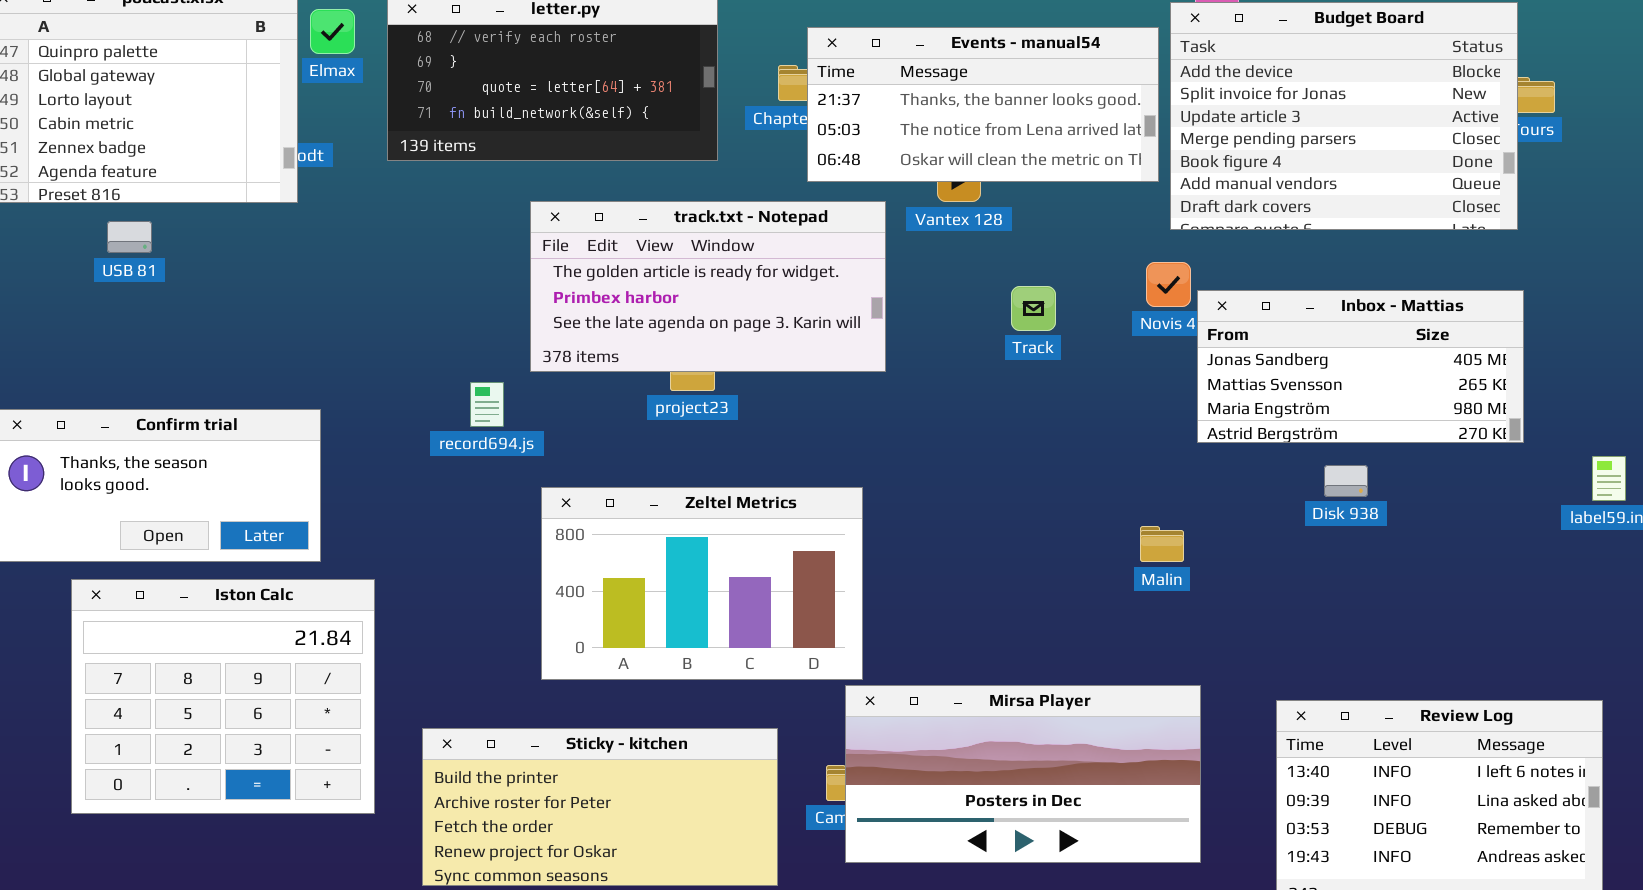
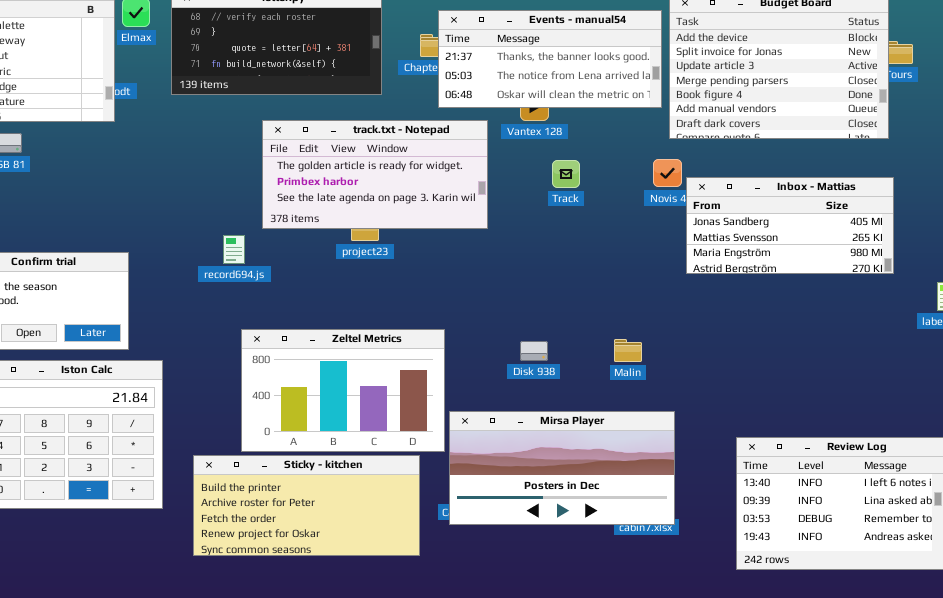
Track: [1011,286,1056,331] -> [552,160,580,188], moved
Disk 938: [1324,465,1368,497] -> [520,341,548,361], moved
Zeltel Metrics: [541,487,863,680] -> [241,329,445,452], moved
Malin: [1140,526,1184,562] -> [614,339,642,362], moved
Mirsa Player: [845,685,1201,863] -> [449,411,675,525], moved

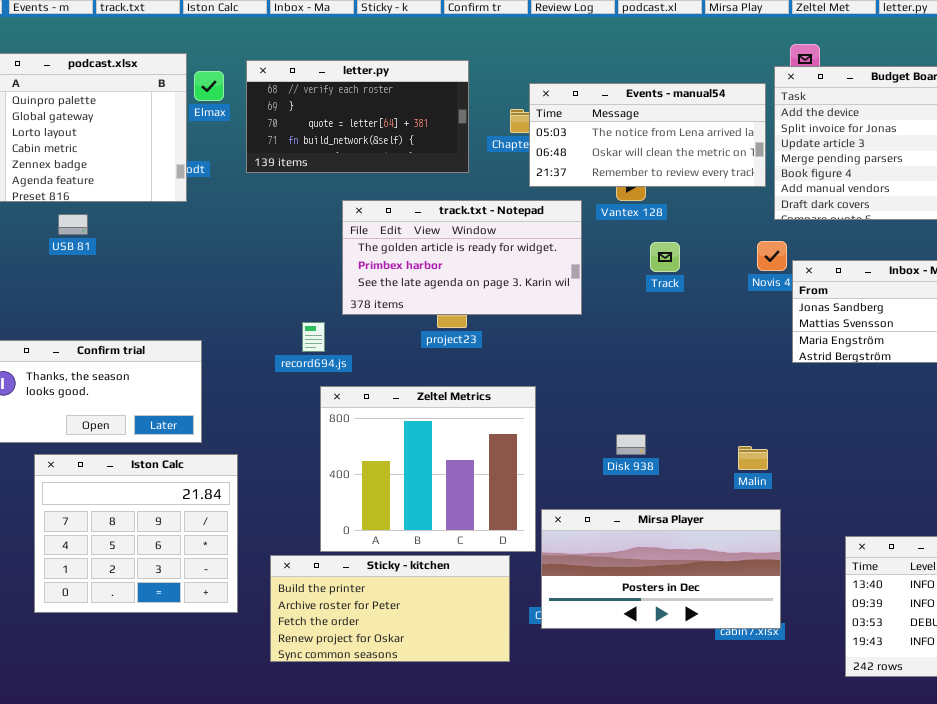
Events - manual54: [438,10,662,108] -> [529,83,766,187], scrolled down 1 row
Zeltel Metrics: [241,329,445,452] -> [320,386,536,552], resized
Malin: [614,339,642,362] -> [738,446,768,470], moved

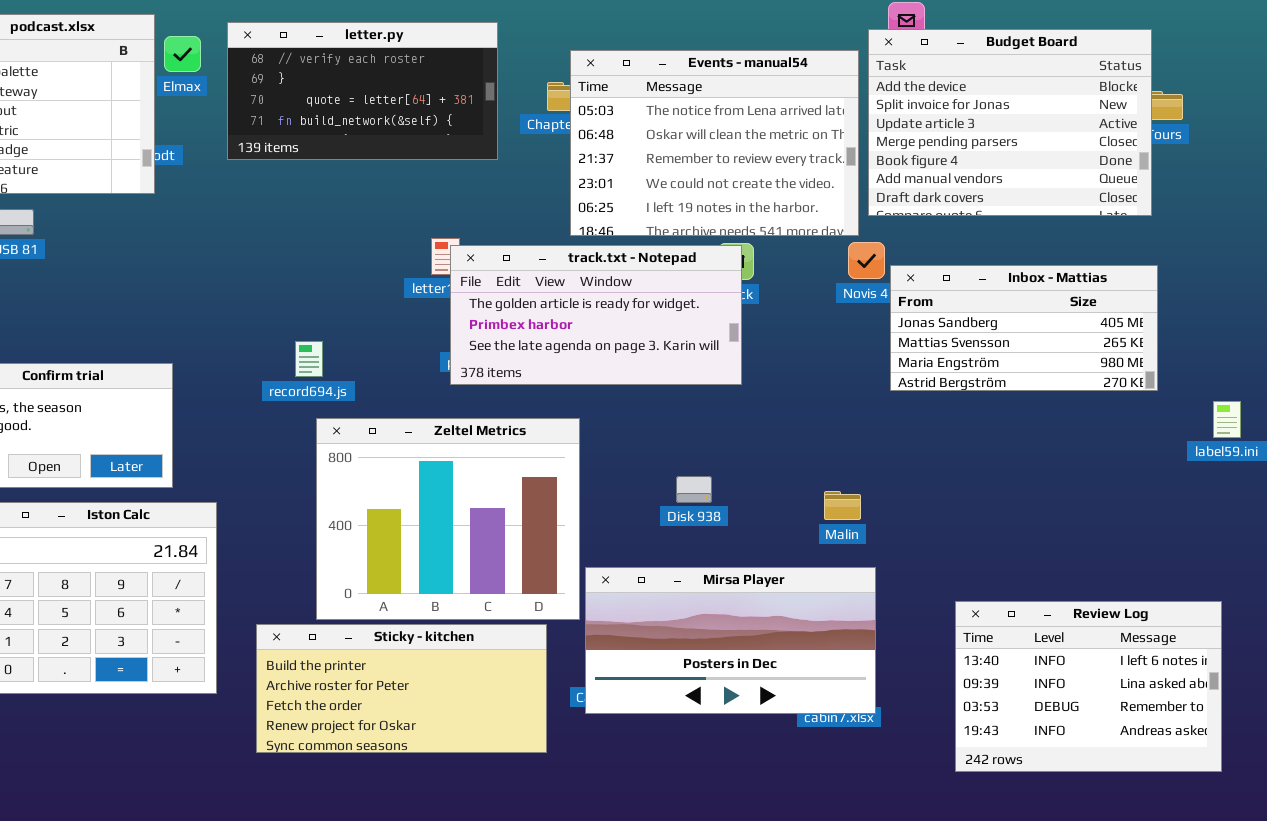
Events - manual54: [529,83,766,187] -> [570,50,859,236], resized
track.txt - Notepad: [342,200,582,315] -> [450,245,742,385], moved

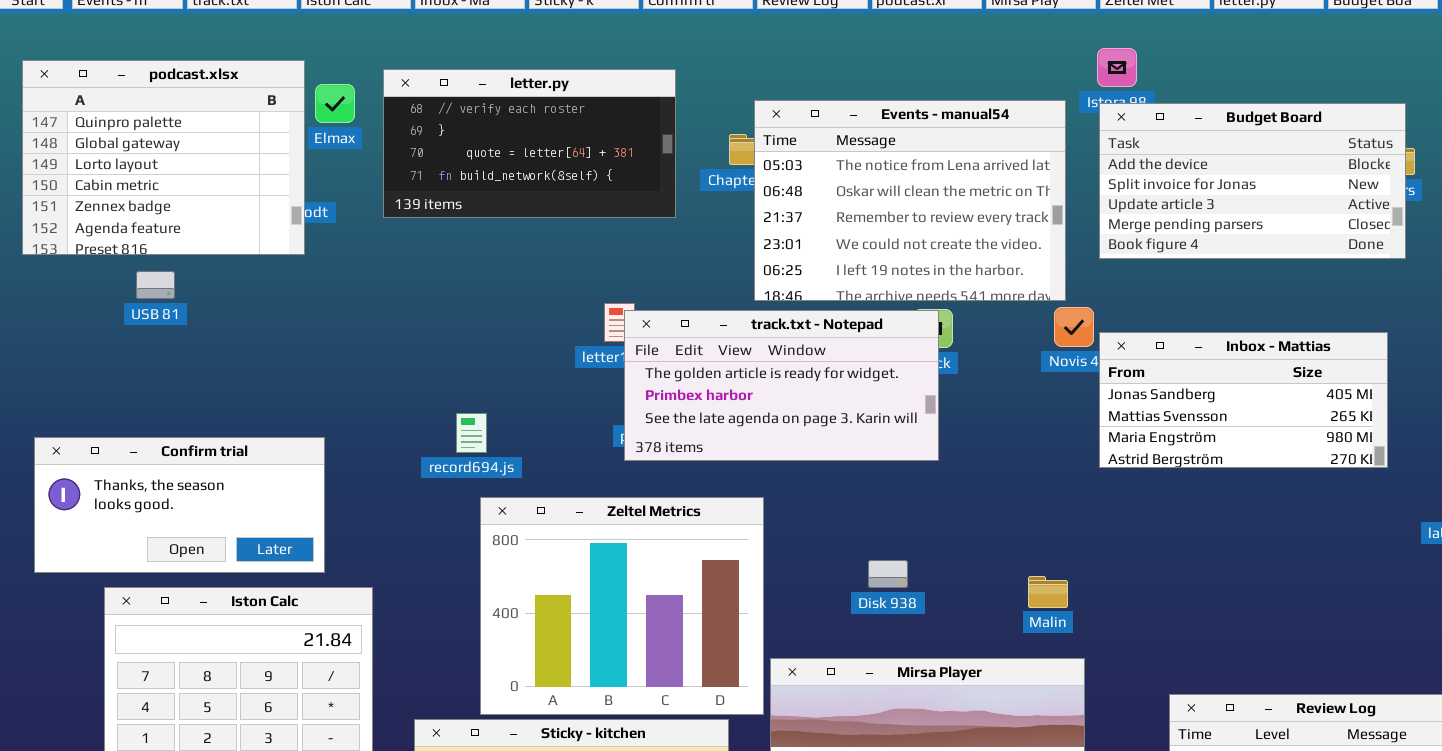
Budget Board: [868,29,1152,216] -> [1099,103,1406,259], moved, resized

